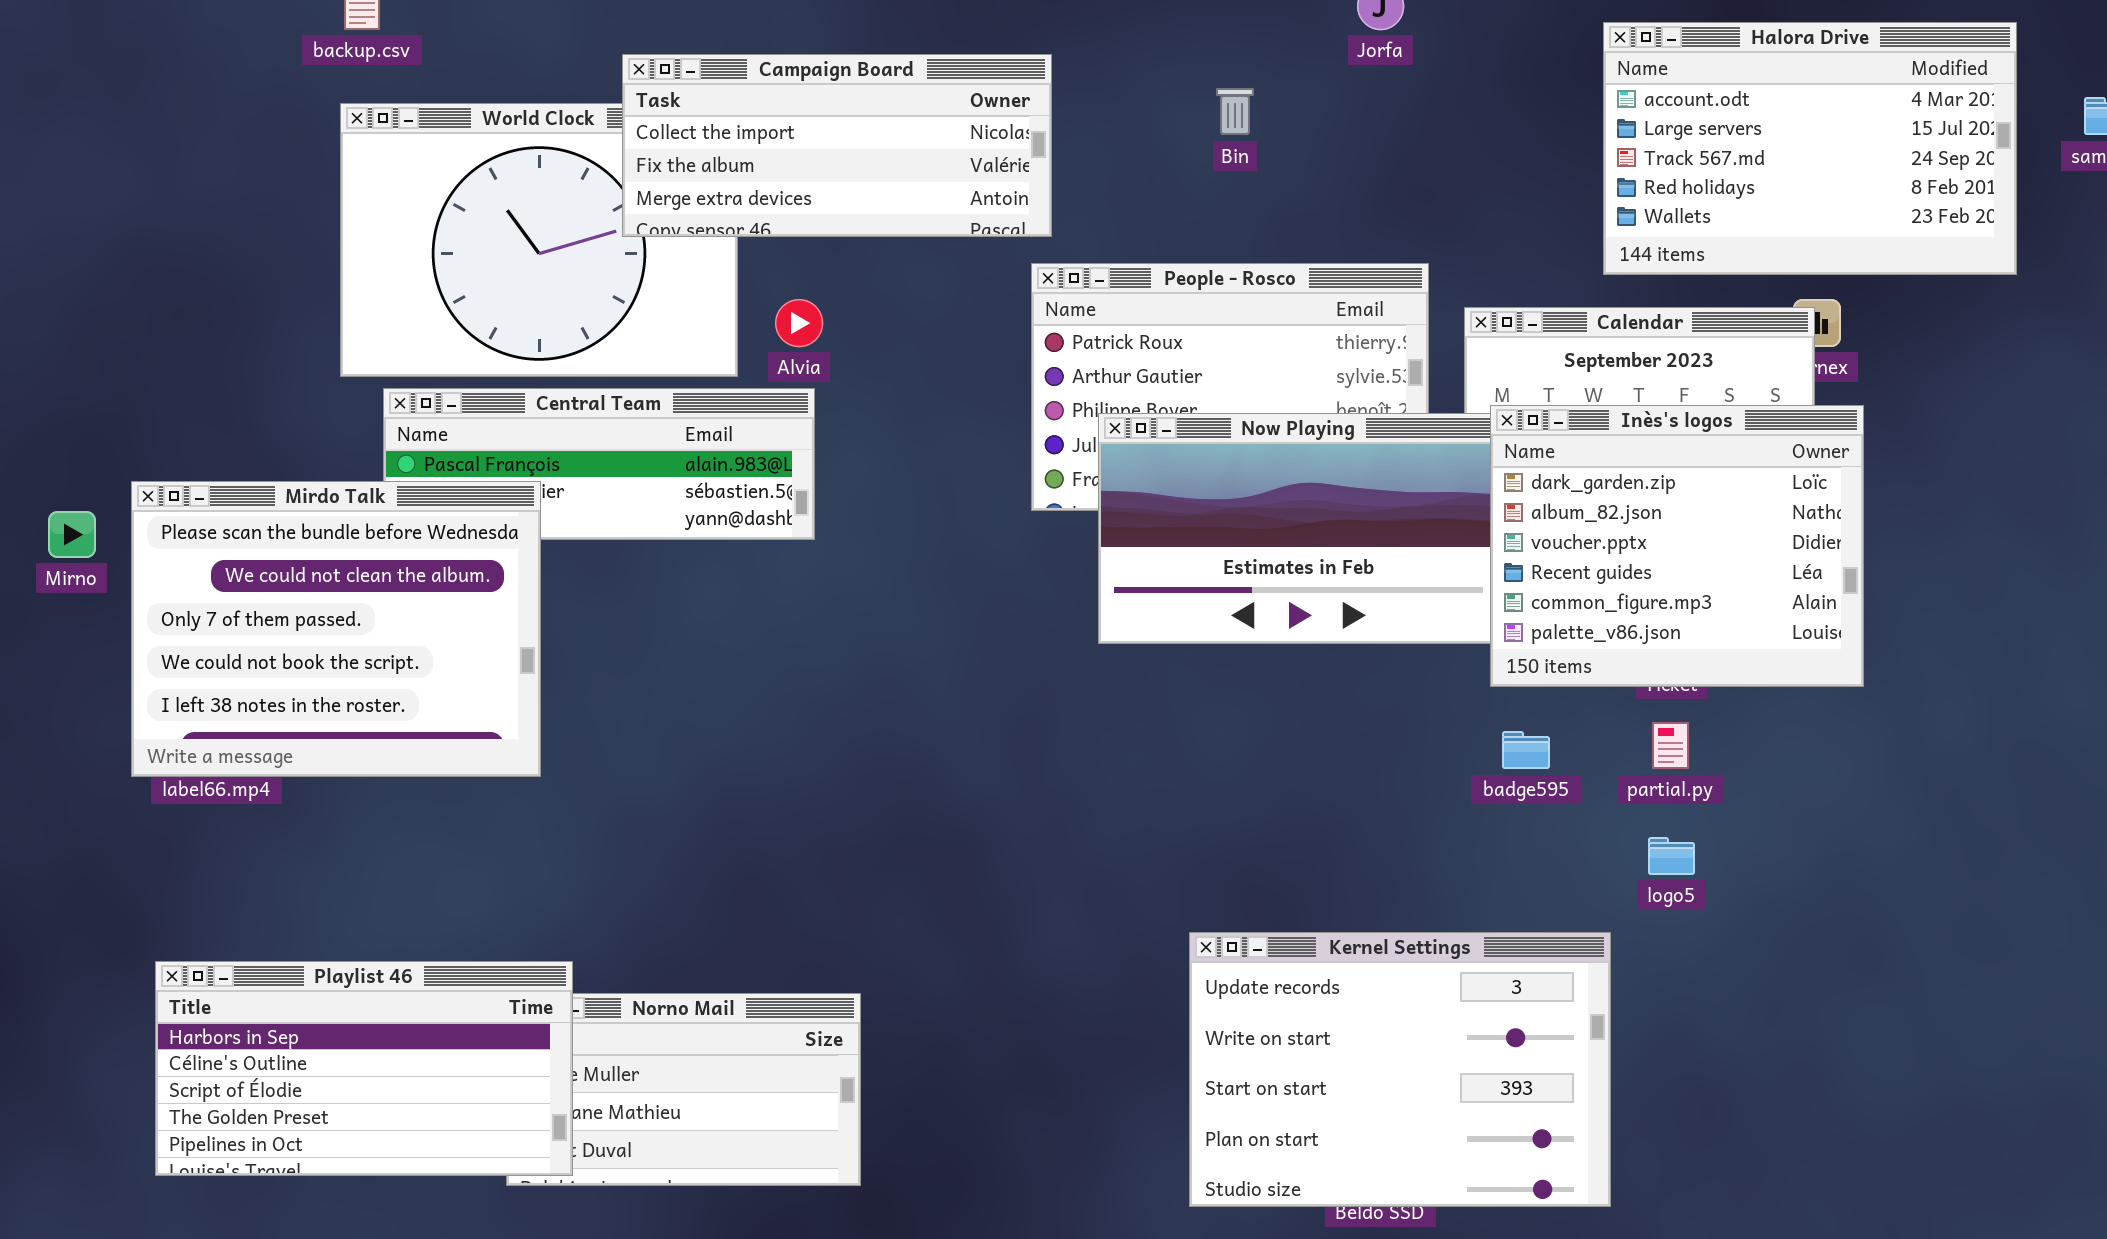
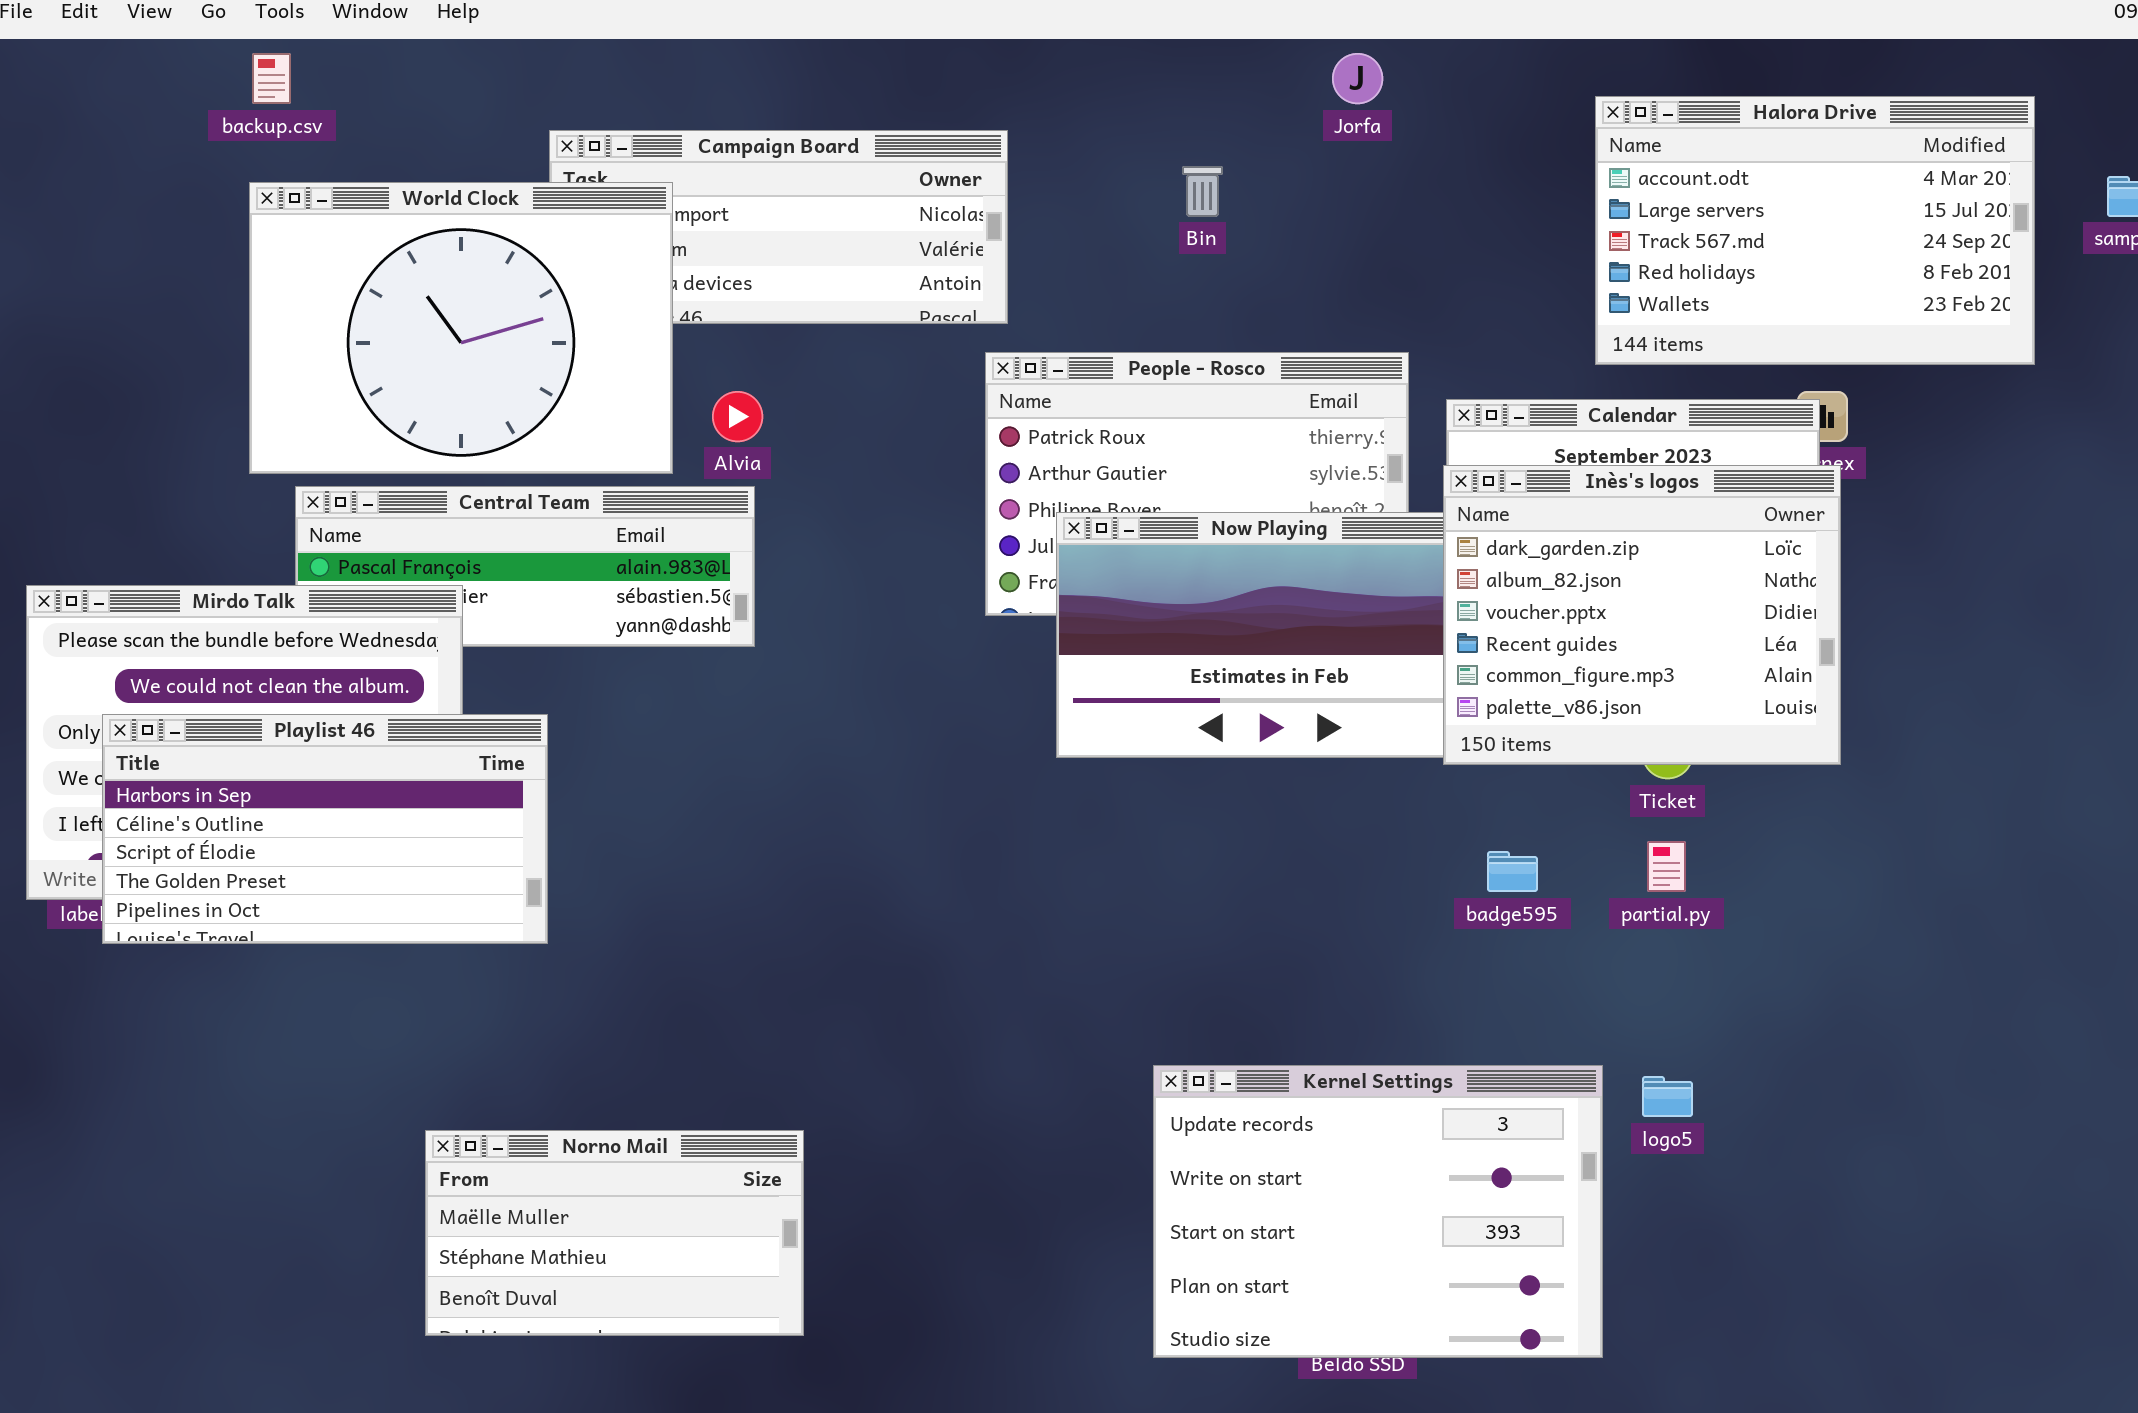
World Clock: [340,103,738,377] -> [249,182,673,474], raised
Inès's logos: [1490,405,1864,687] -> [1443,465,1841,765], moved
logo5: [1648,837,1695,875] -> [1642,1076,1693,1117], moved
Playlist 46: [155,961,573,1176] -> [102,714,548,944], moved

